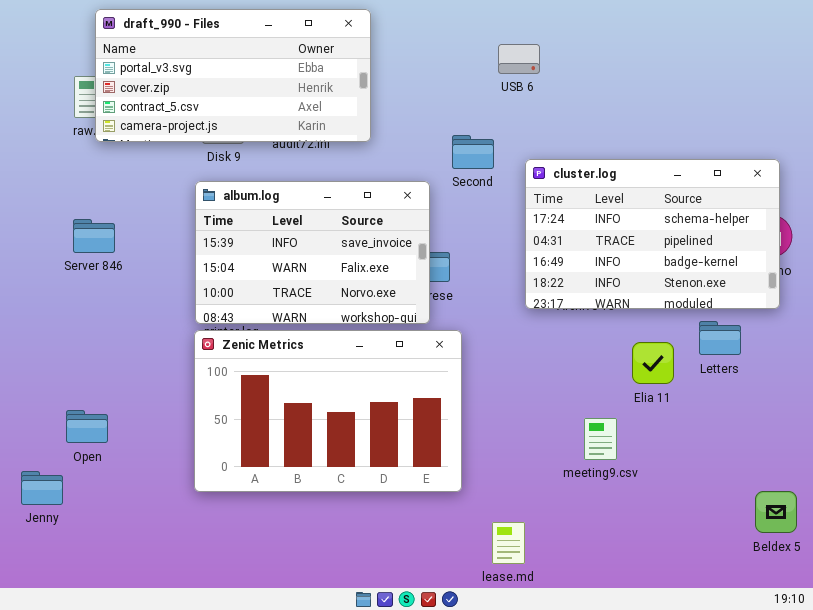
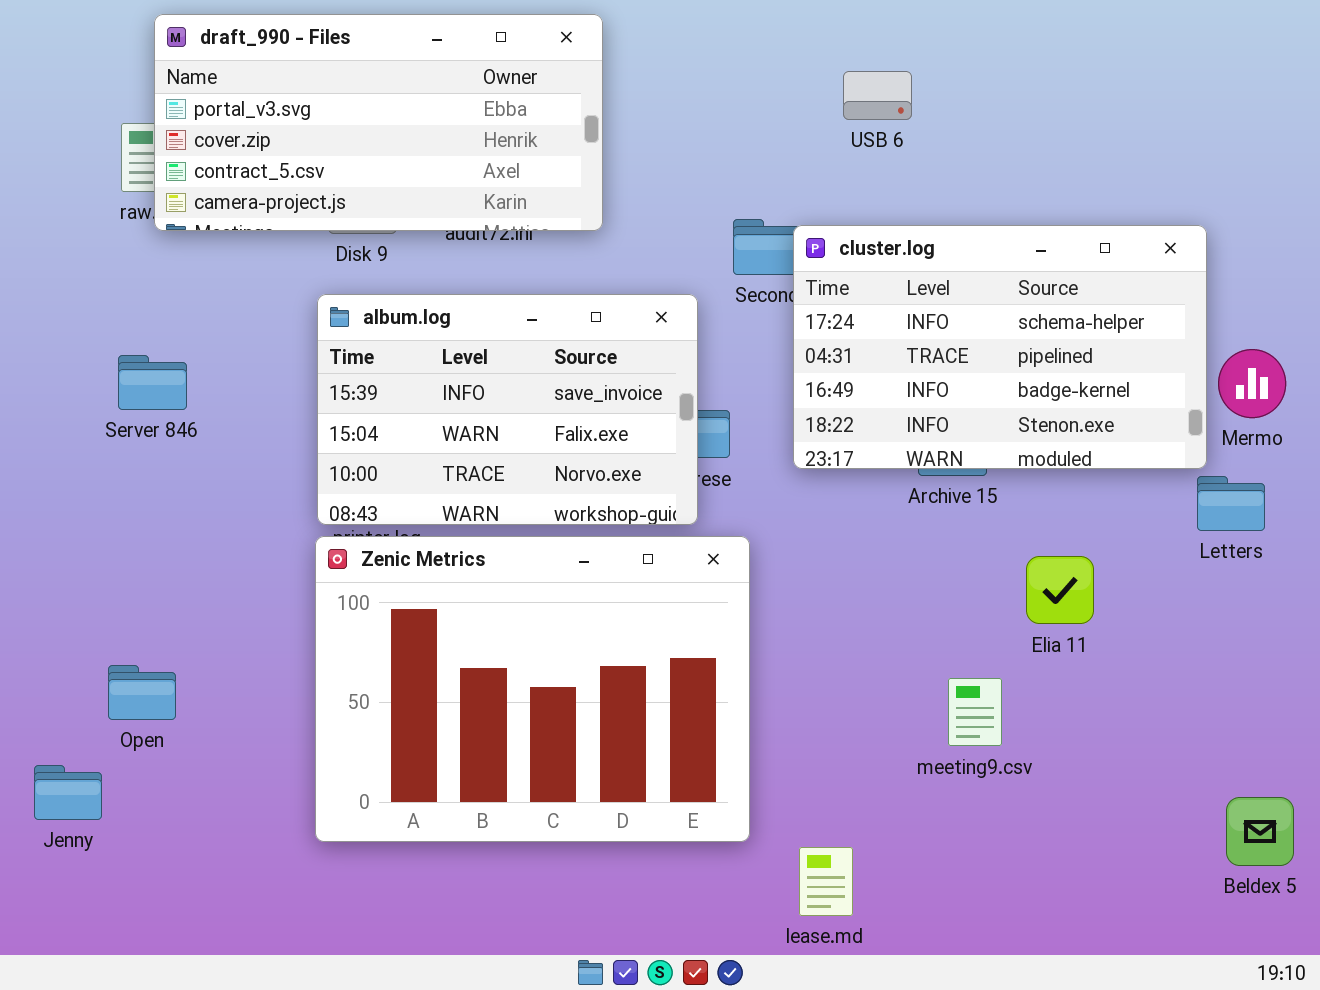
USB 6: [498,44,540,74] -> [843,71,912,120], moved
cluster.log: [525,159,780,309] -> [793,225,1207,469], moved
Letters: [699,321,741,355] -> [1197,476,1265,531], moved
Zenic Metrics: [194,330,462,492] -> [315,536,750,842], resized

